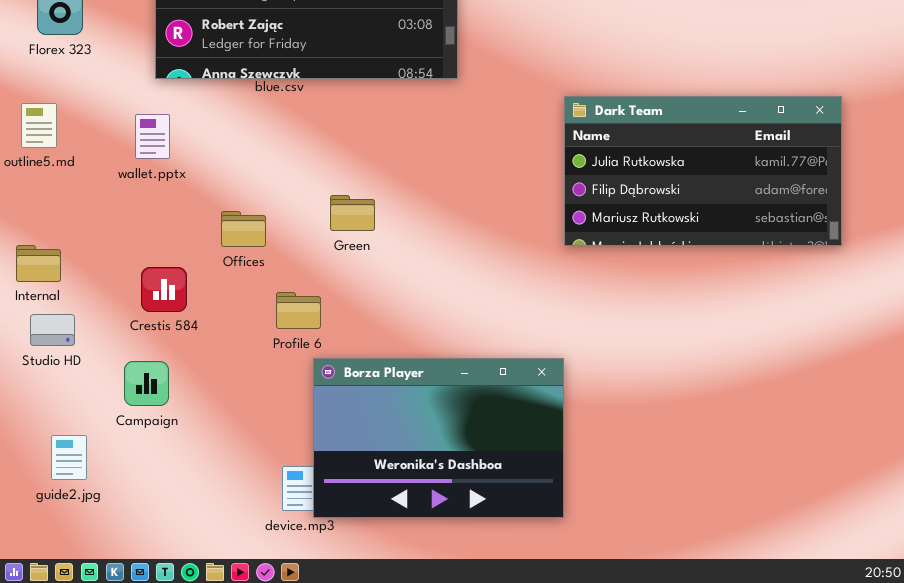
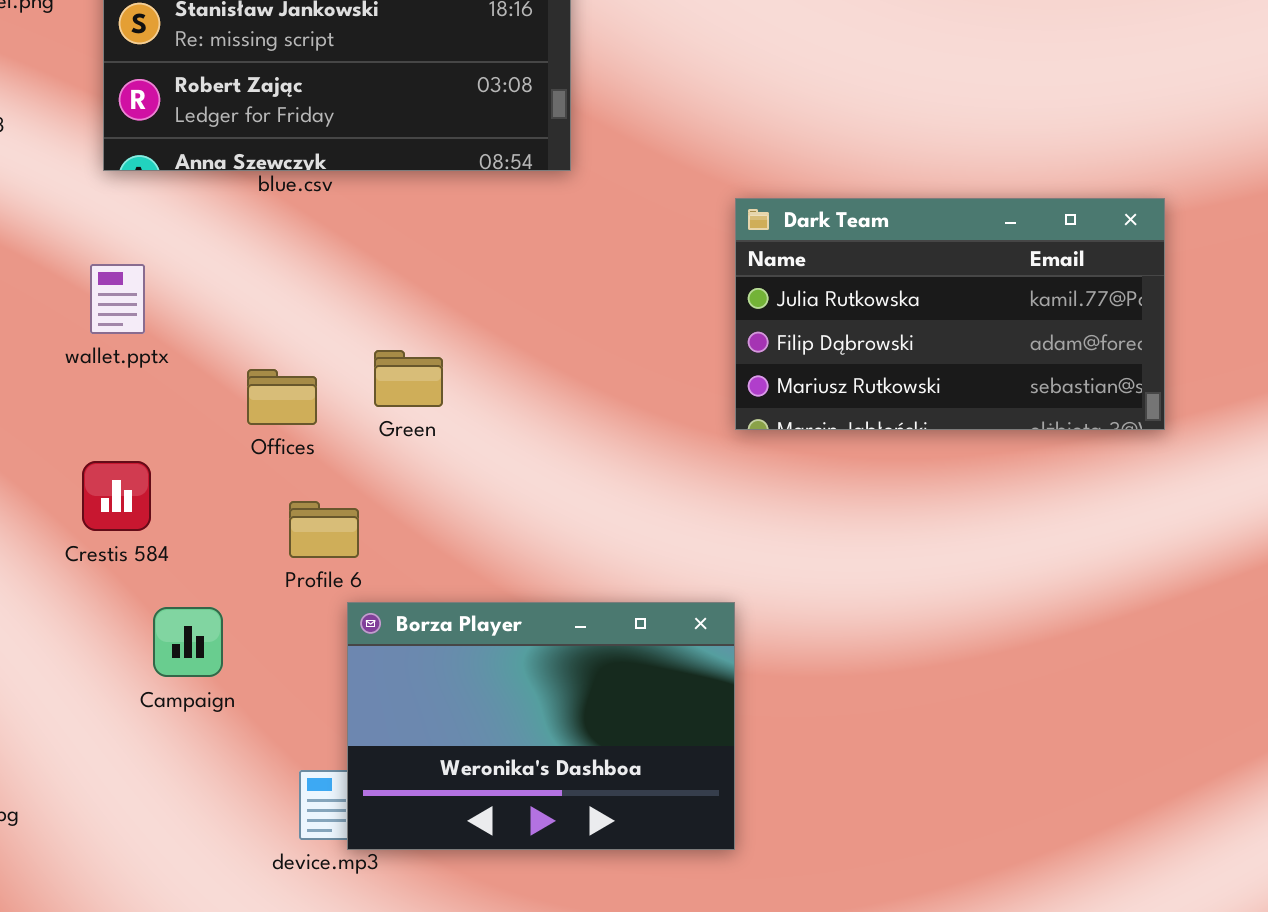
wallet.pptx: [135,114,170,159] -> [90,264,145,334], moved
Offices: [221,211,266,247] -> [247,369,317,425], moved
Campaign: [124,361,169,406] -> [153,607,223,677], moved

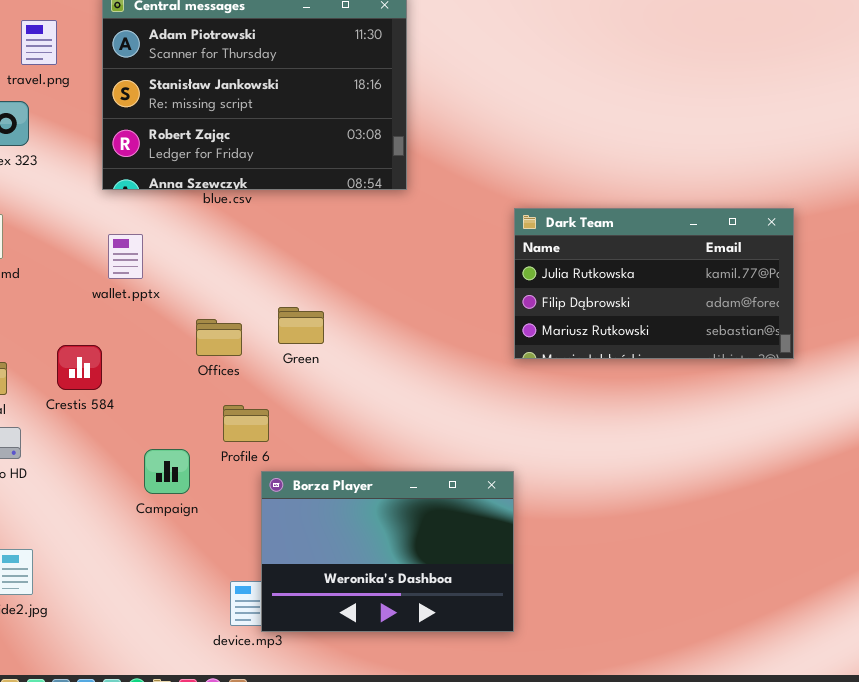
wallet.pptx: [90,264,145,334] -> [108,234,143,279], moved
Crestis 584: [82,461,151,531] -> [57,345,102,390], moved
Campaign: [153,607,223,677] -> [144,449,190,494], moved

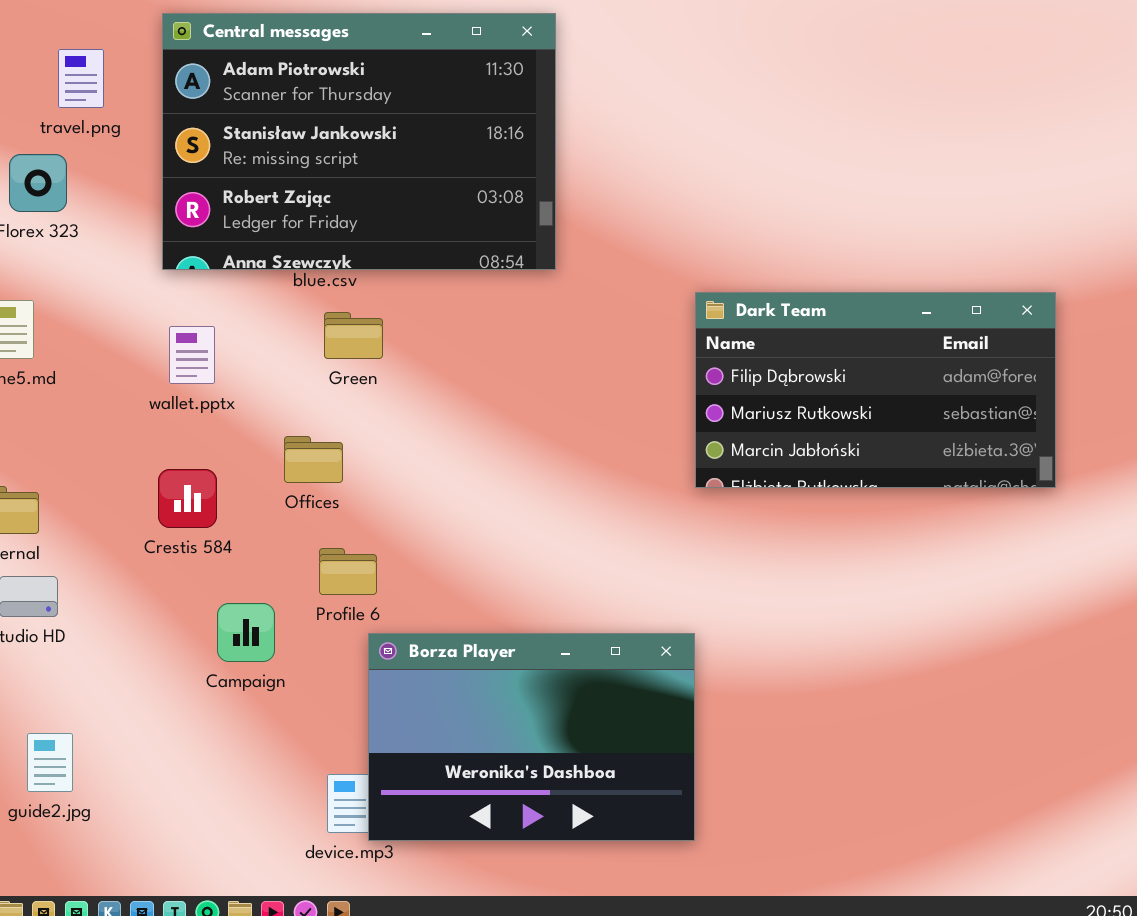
Dark Team: [514,208,794,359] -> [695,292,1056,488], scrolled down 1 row
Green: [278,307,324,344] -> [324,312,383,359], moved
Crestis 584: [57,345,102,390] -> [158,469,217,528], moved

